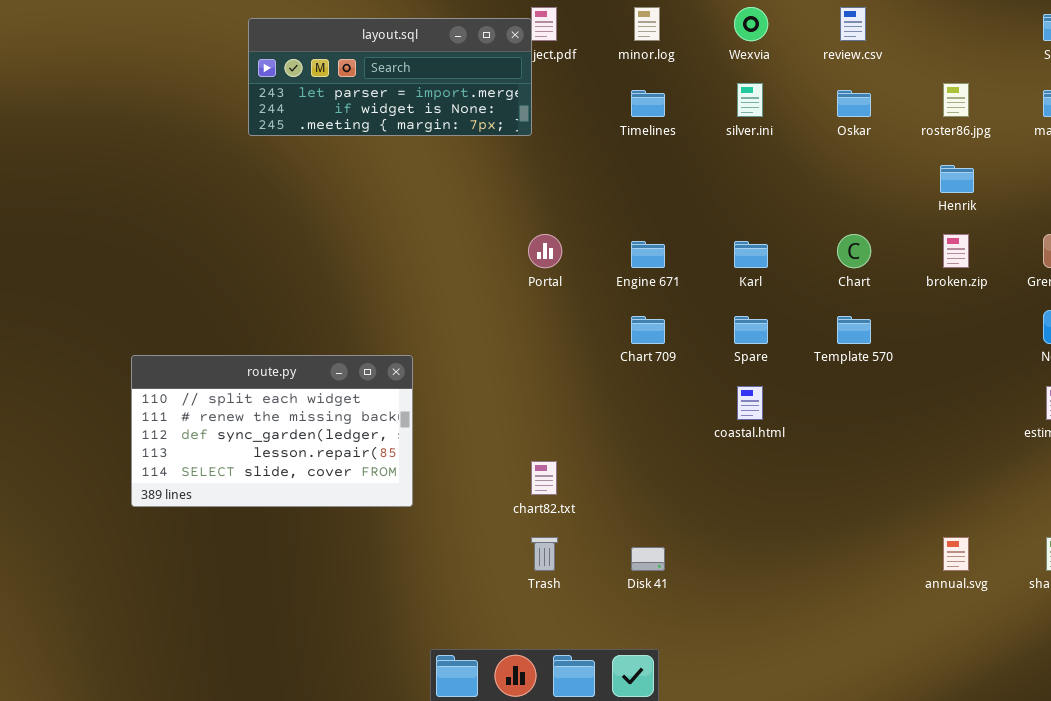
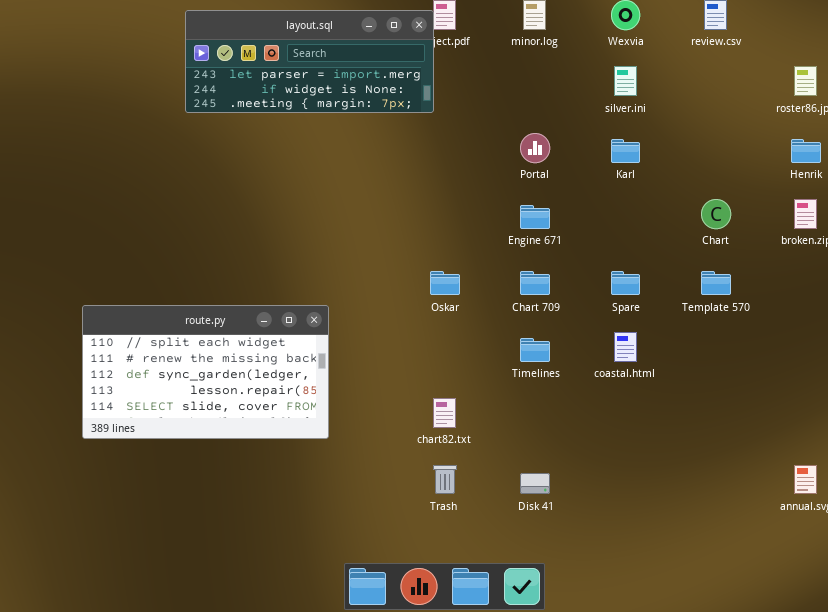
Timelines: [631,90,665,117] -> [520,338,550,362], moved
Oskar: [837,90,871,117] -> [430,271,460,295], moved
Portal: [528,234,562,268] -> [520,133,550,163], moved
Karl: [734,241,768,268] -> [611,139,640,163], moved

